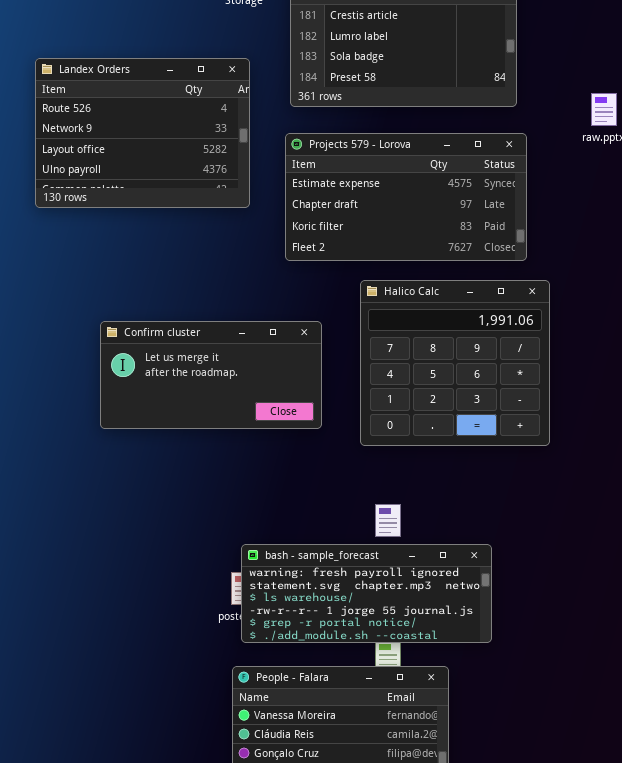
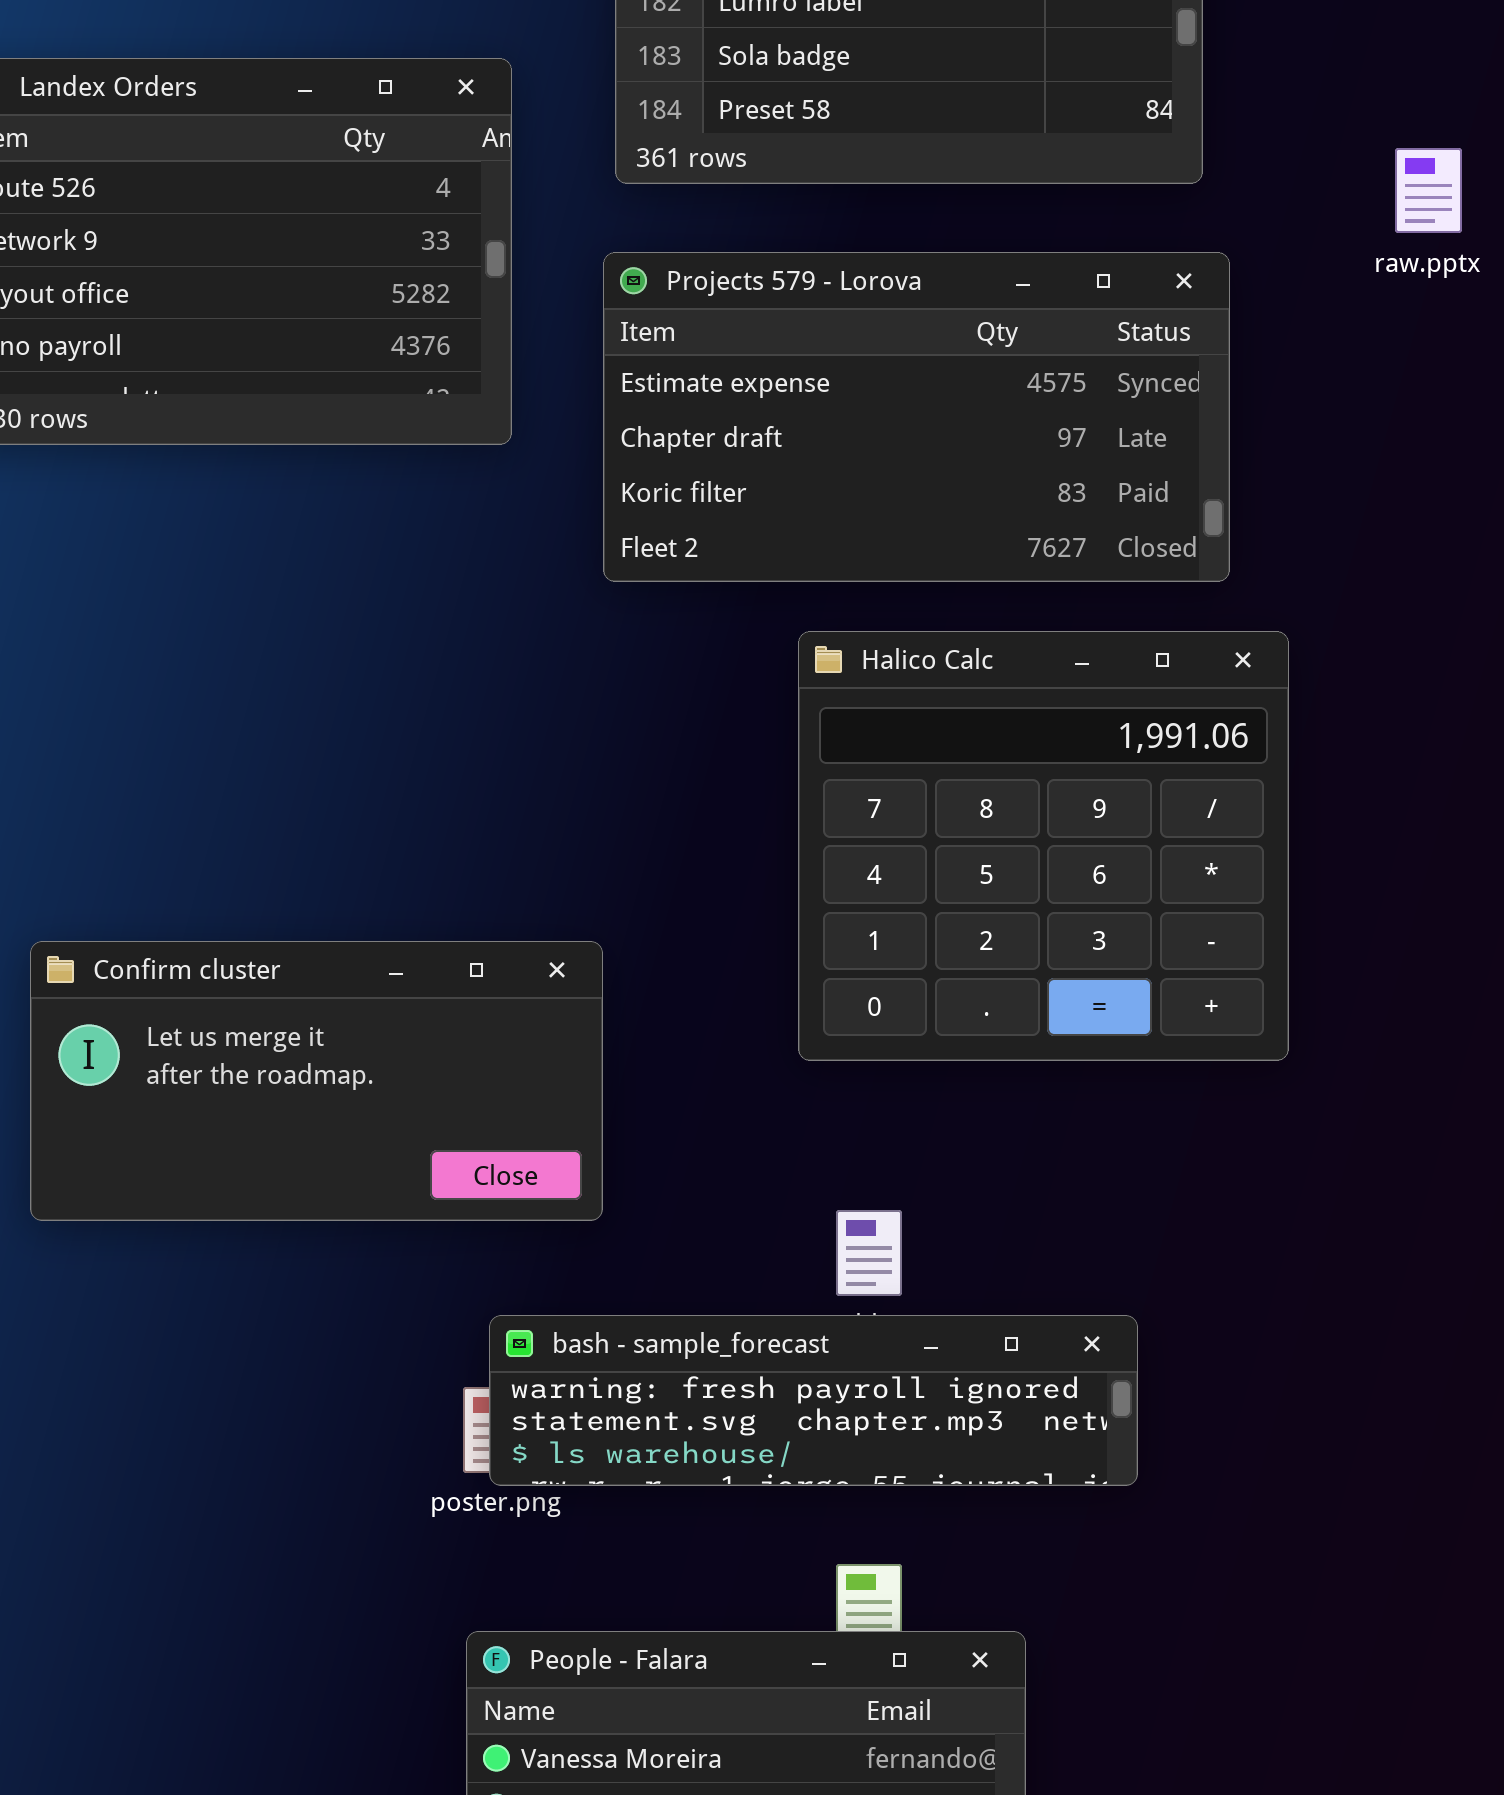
Confirm cluster: [100,321,322,429] -> [30,941,603,1221], moved
bash - sample_forecast: [241,544,492,643] -> [489,1315,1138,1486], resized

